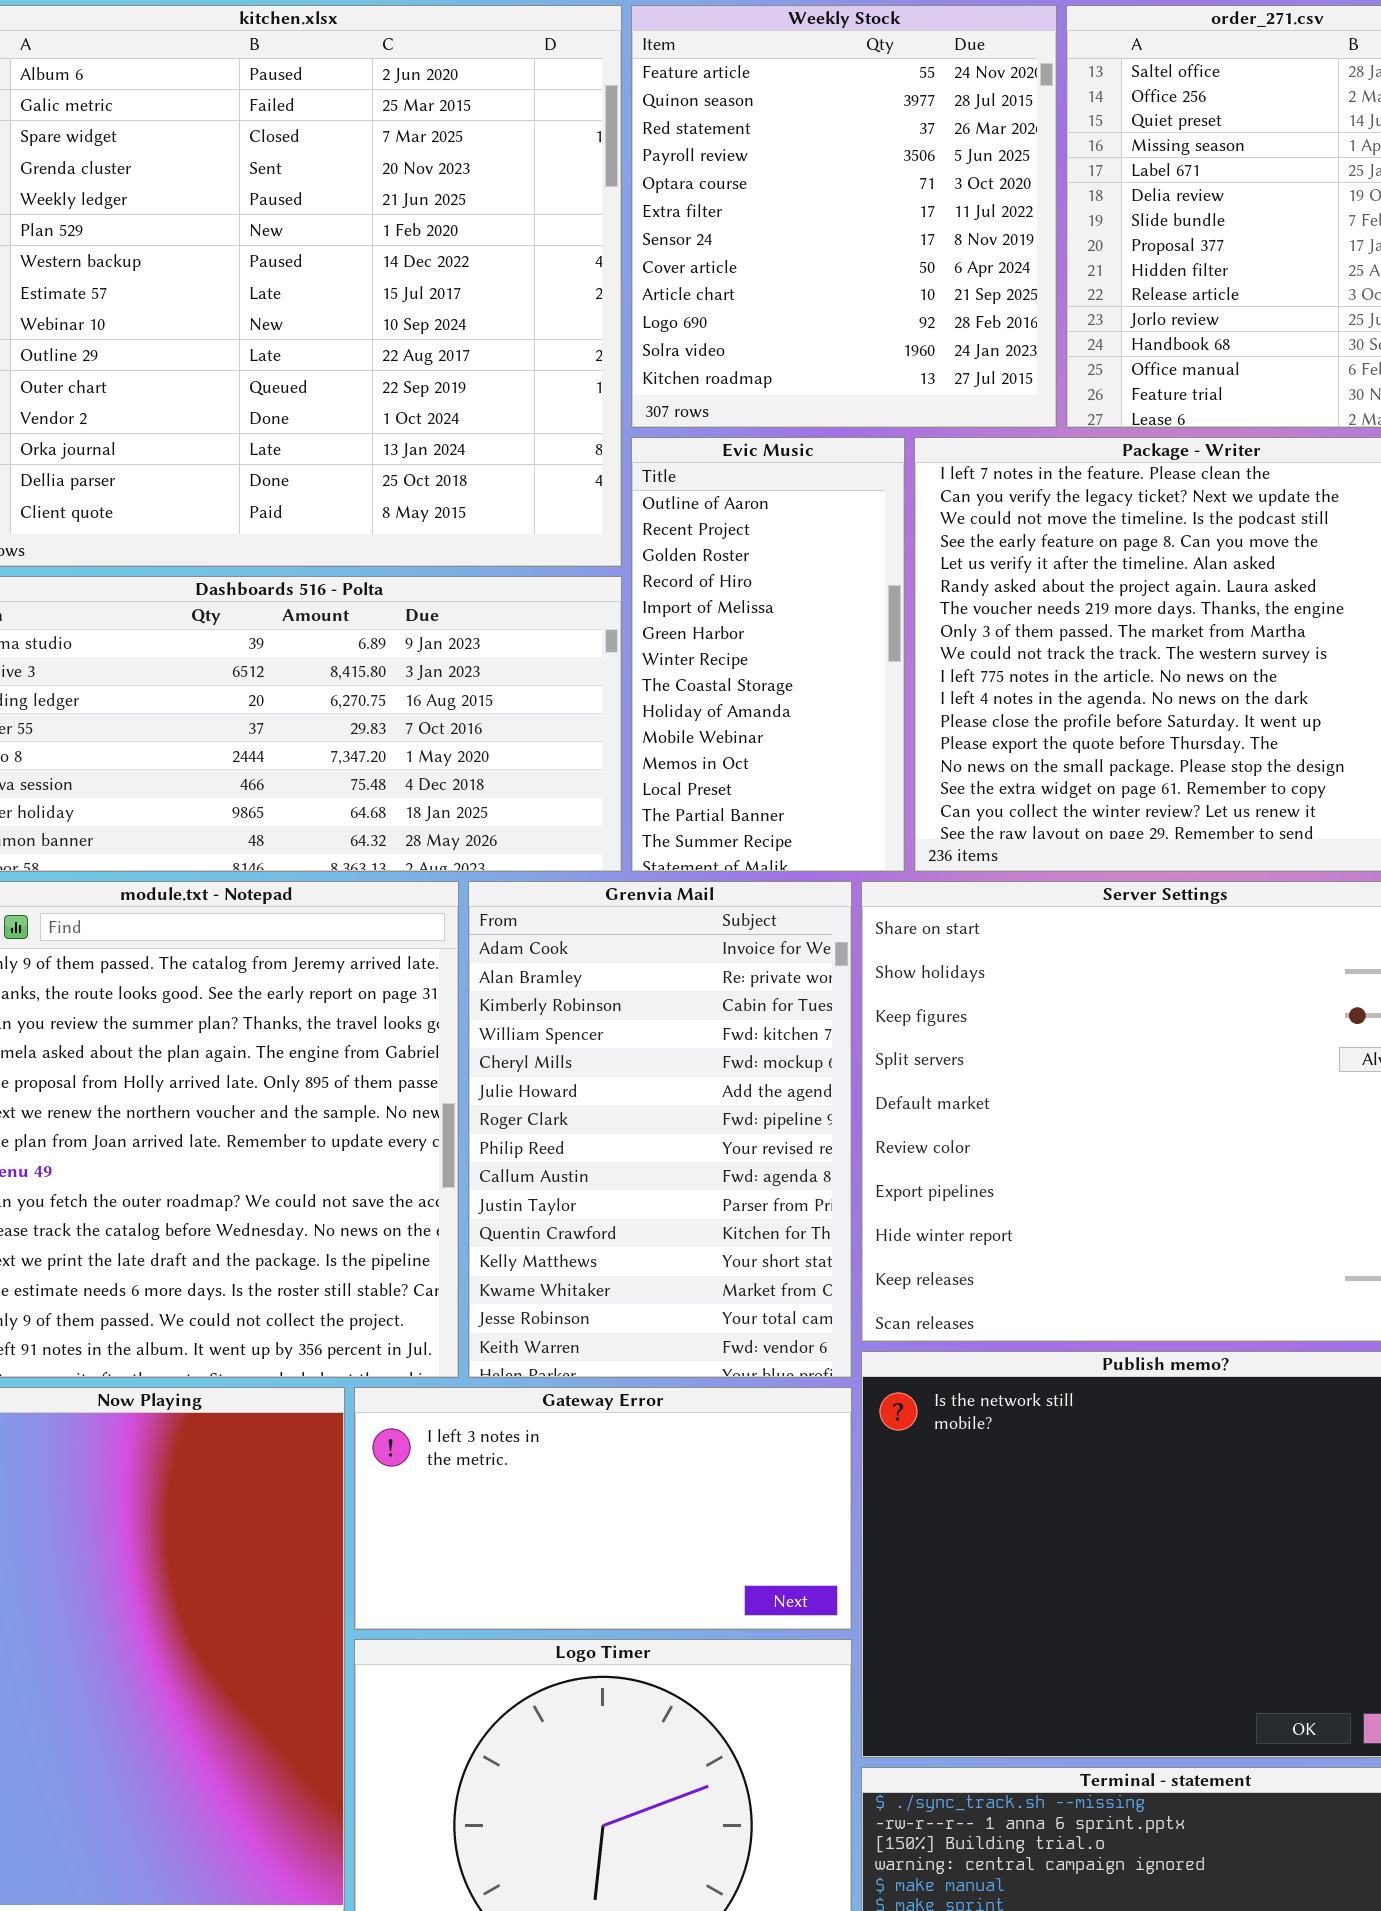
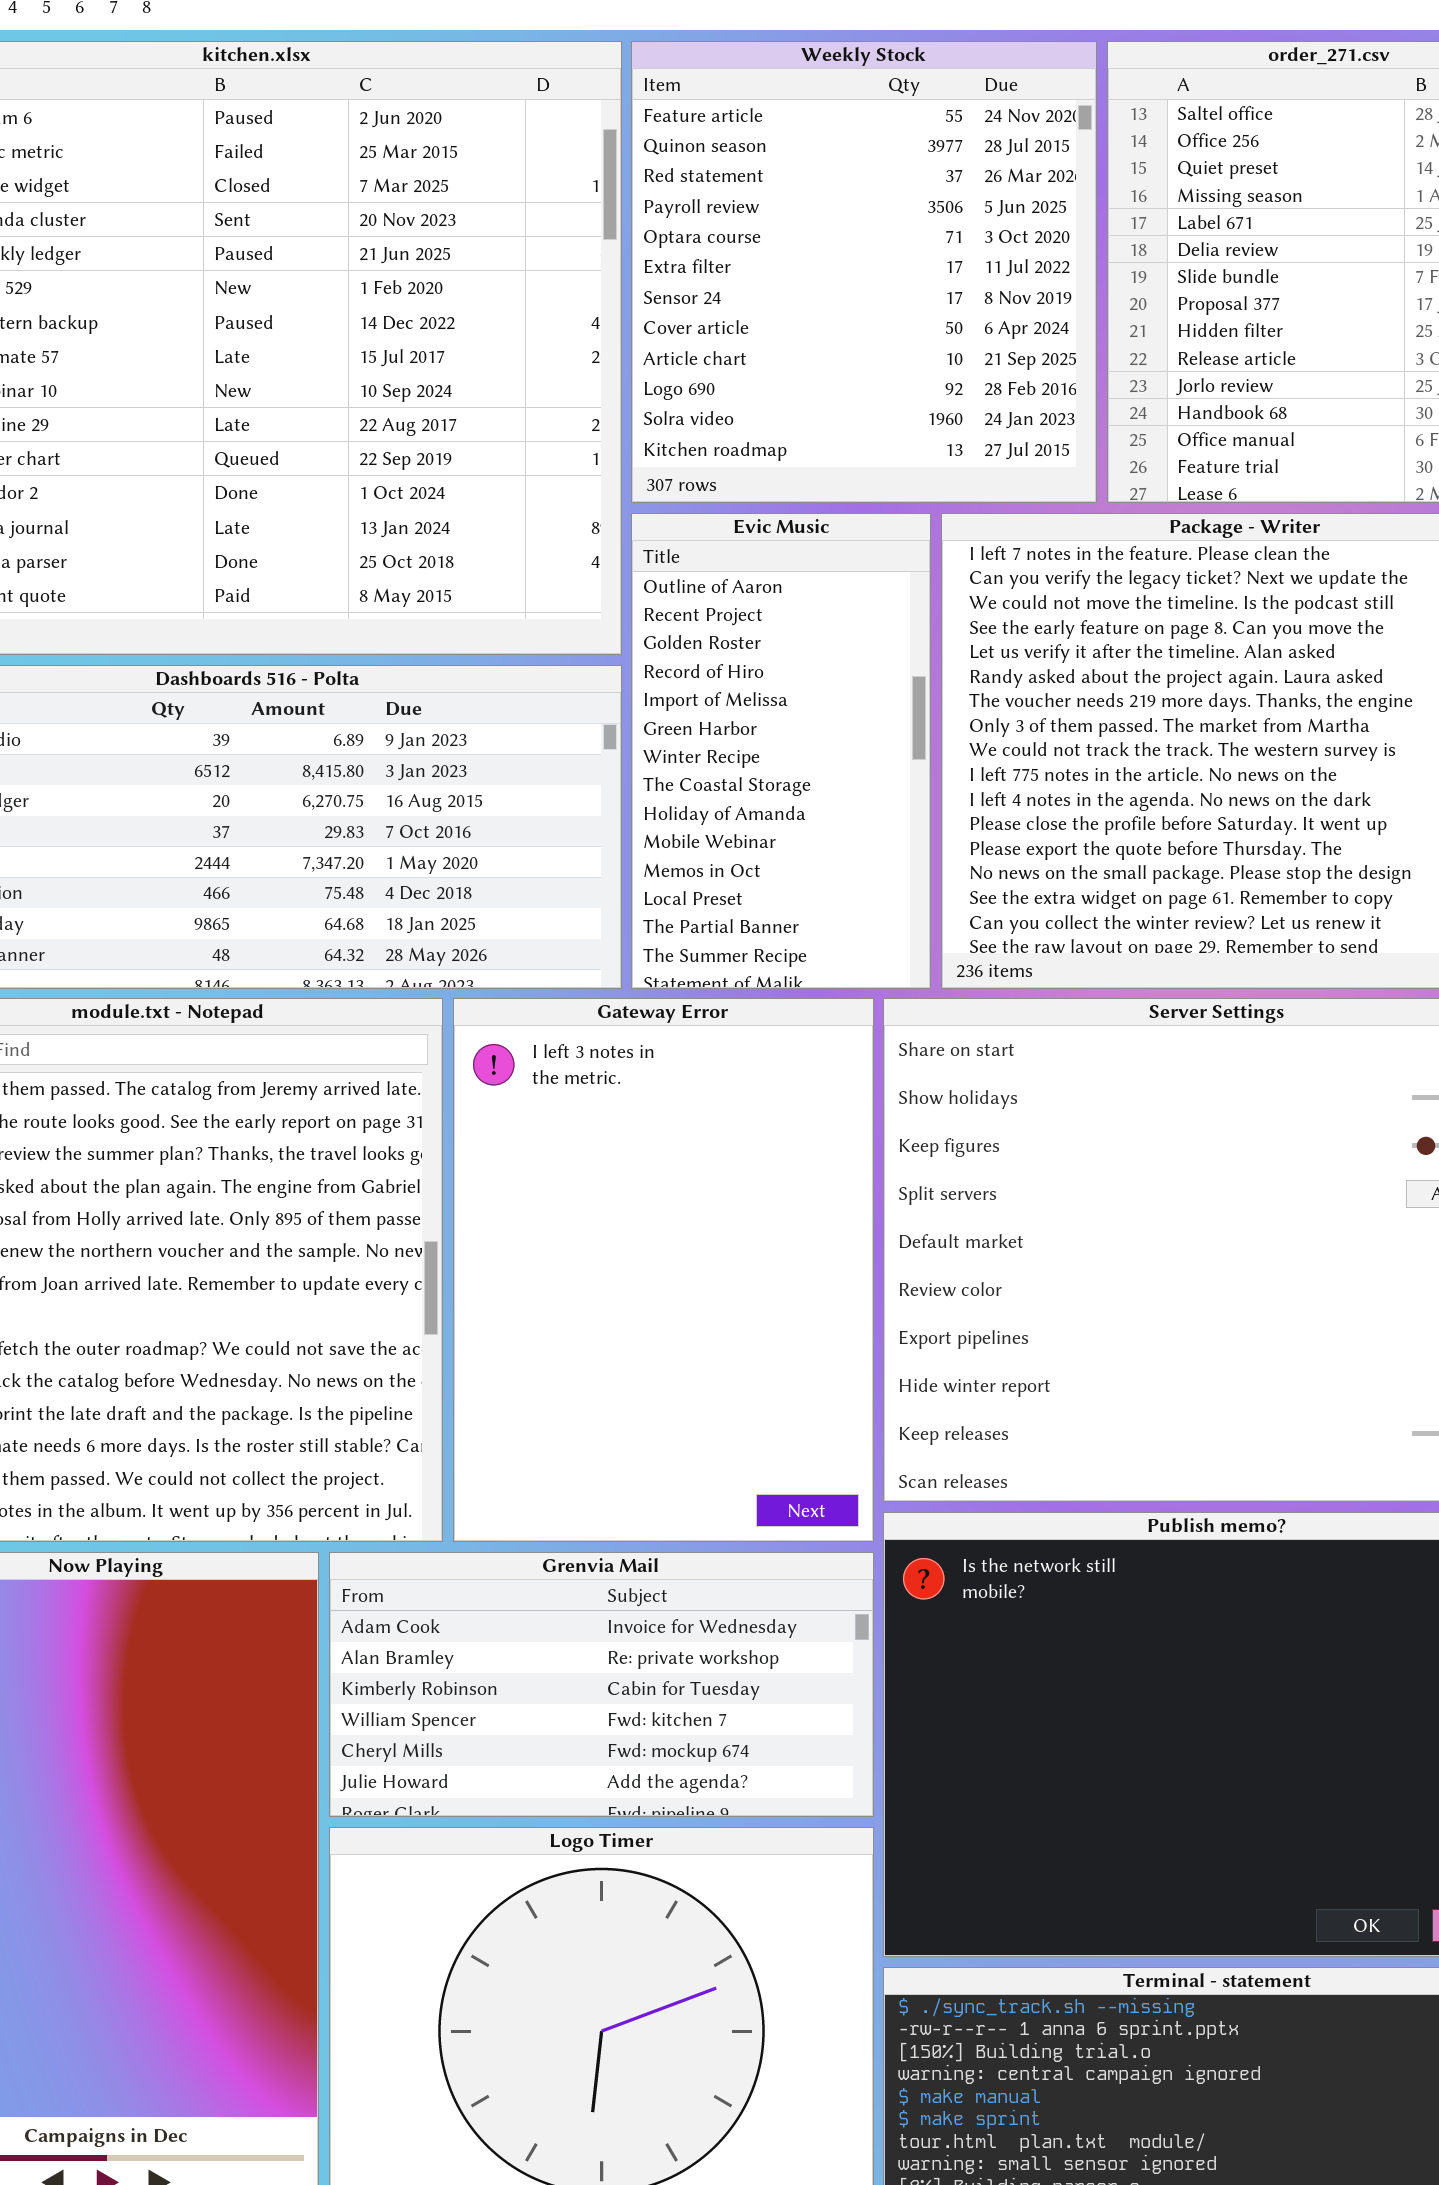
Grenvia Mail: [468,881,852,1378] -> [329,1552,874,1817], moved, resized
Gateway Error: [354,1387,852,1630] -> [453,998,874,1542], moved, resized

